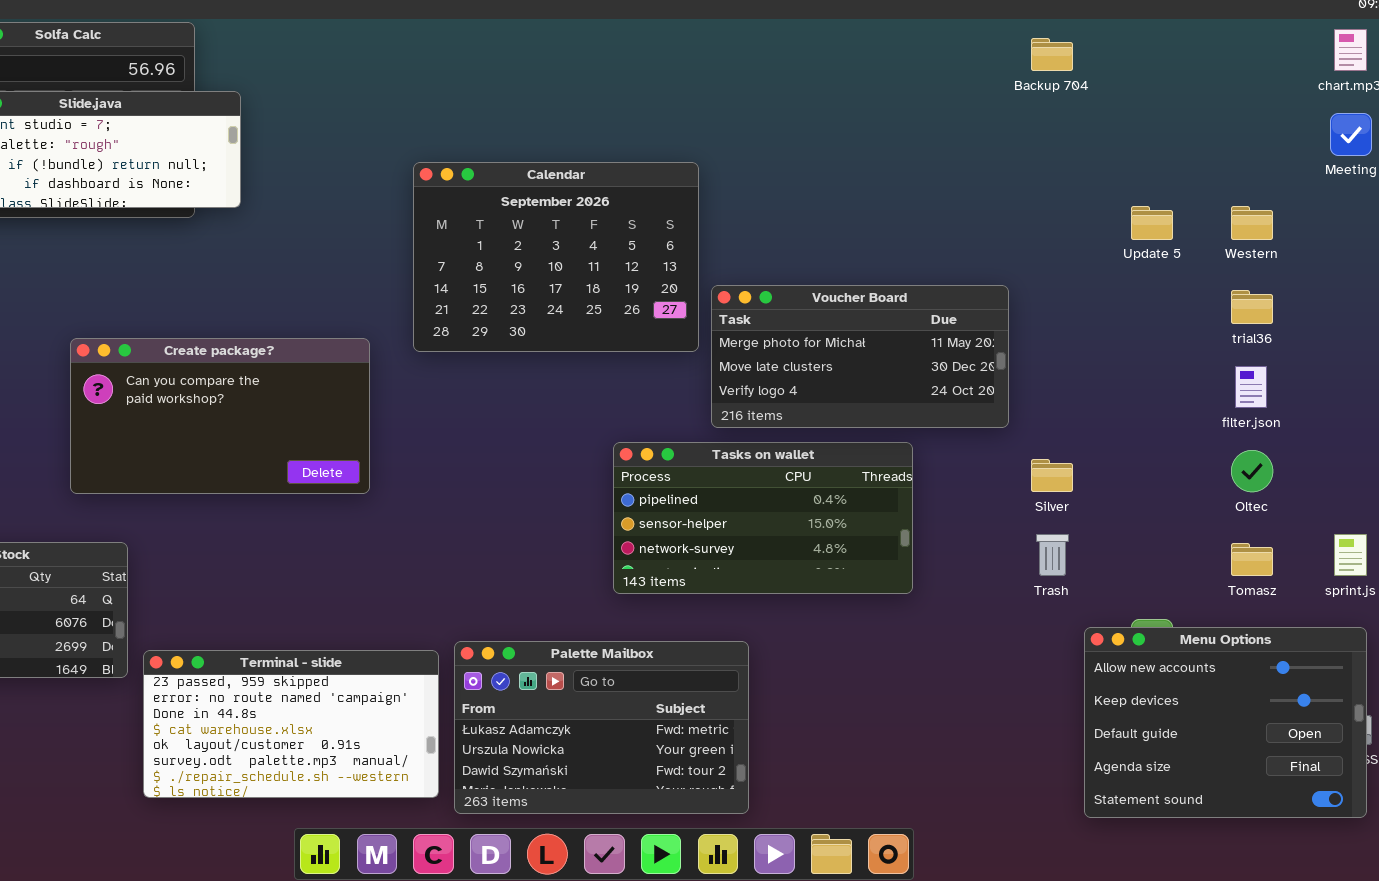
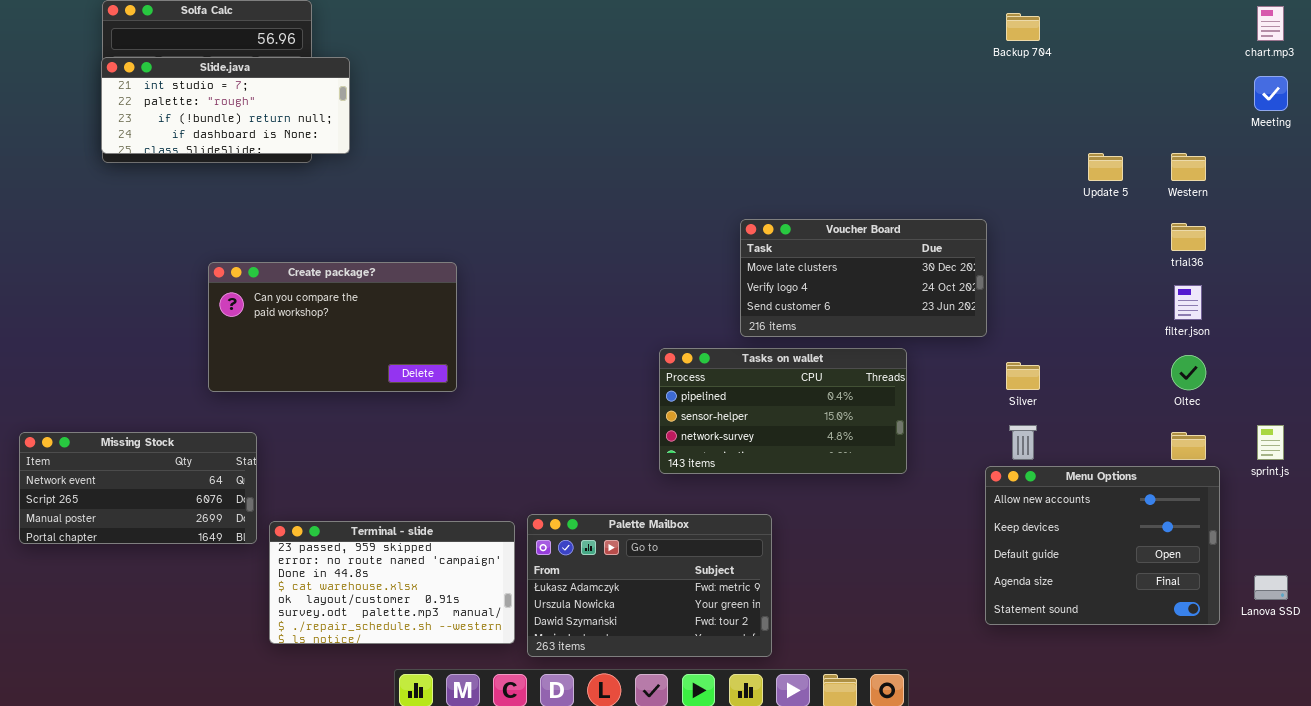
Calendar: [413,162,699,352] -> none, closed
Voucher Board: [711,285,1009,428] -> [740,219,987,337], scrolled down 1 row
Menu Options: [1084,627,1367,818] -> [985,466,1220,625], moved

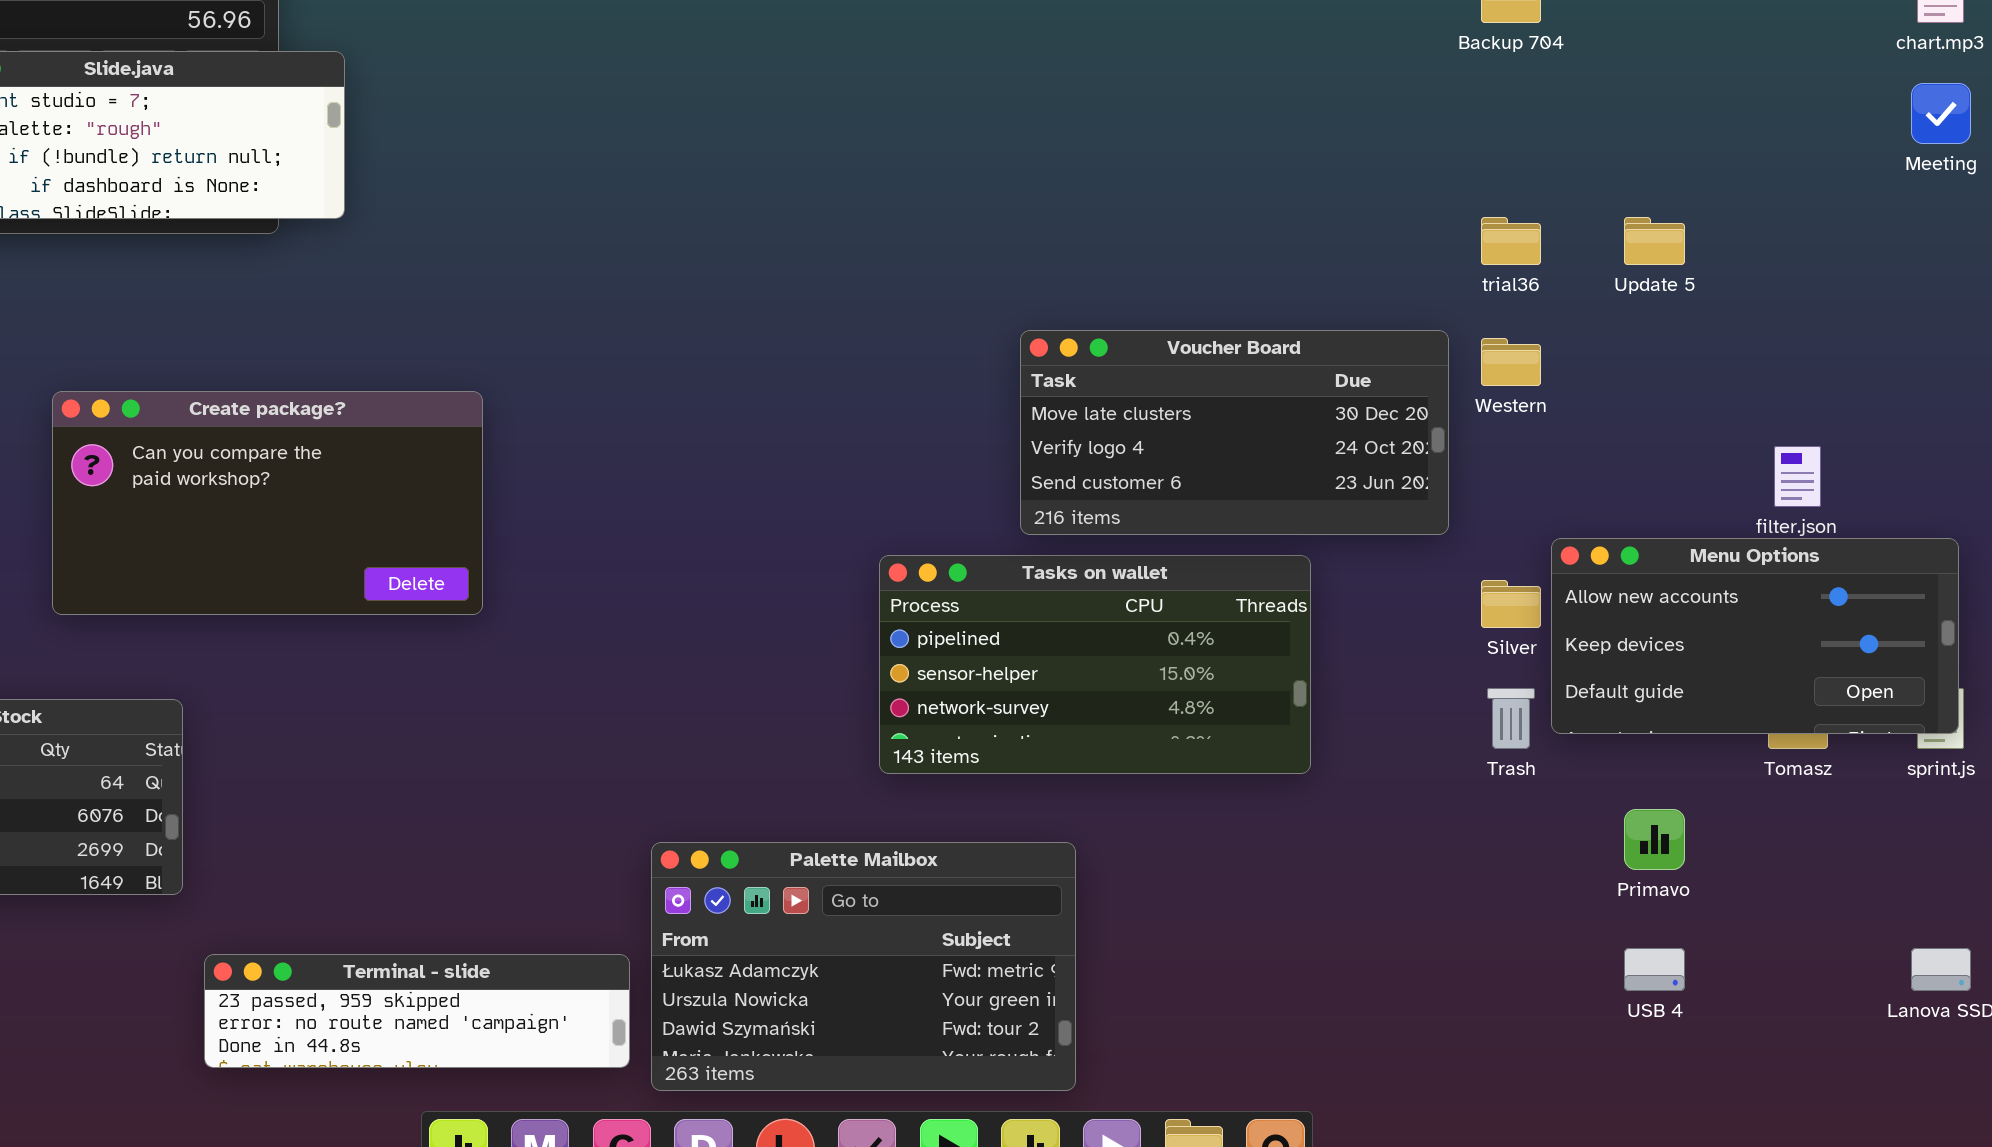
Western: [1171,153,1206,181] -> [1481,338,1541,386], moved
trial36: [1171,223,1206,251] -> [1481,217,1541,265], moved
Create package?: [208,262,457,392] -> [52,391,483,615], moved
Menu Options: [985,466,1220,625] -> [1551,538,1959,734], moved, resized
Terminal - slide: [269,521,515,644] -> [204,954,630,1068], resized

